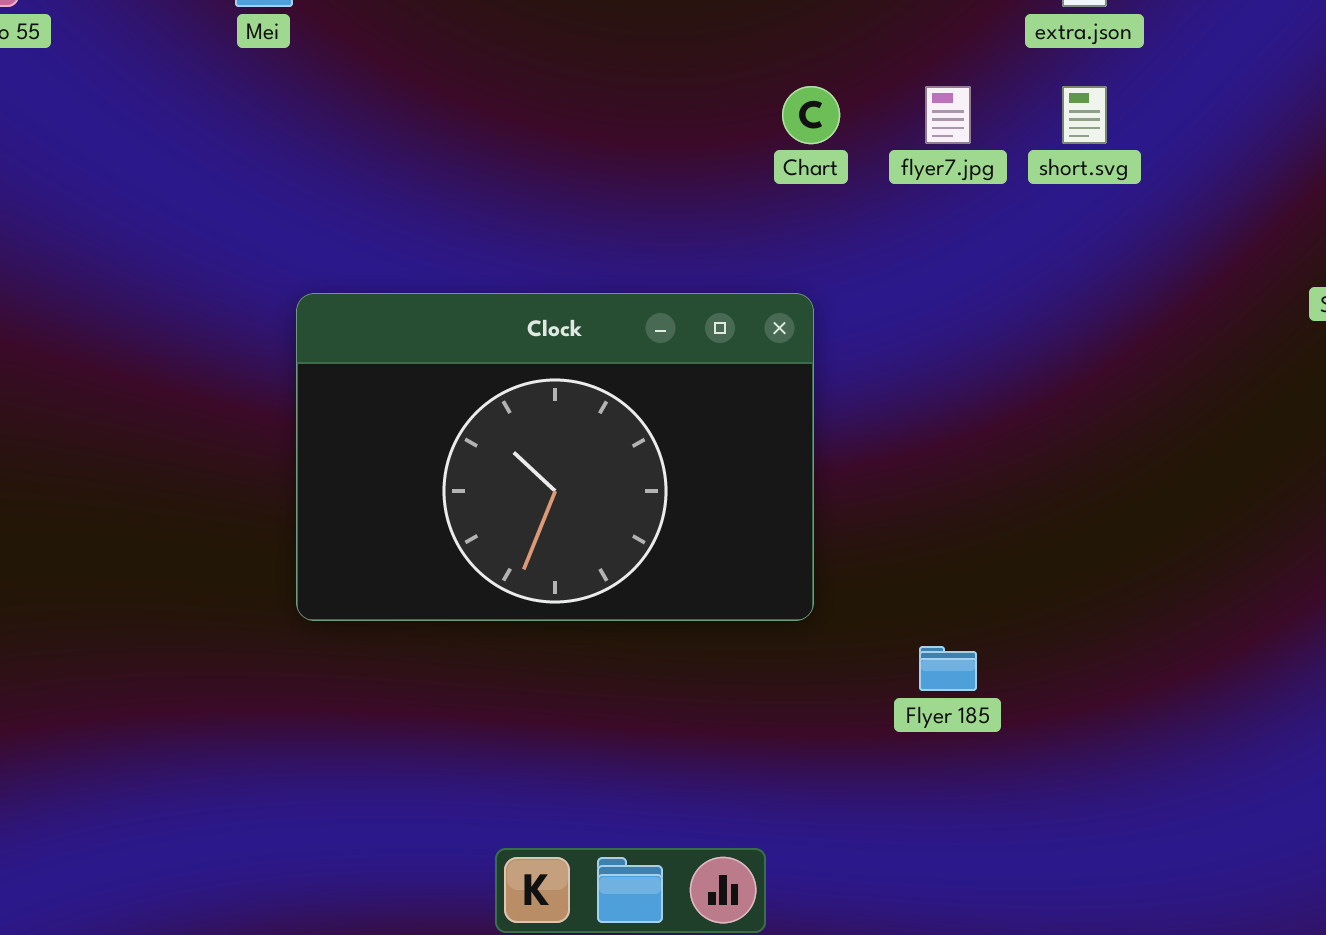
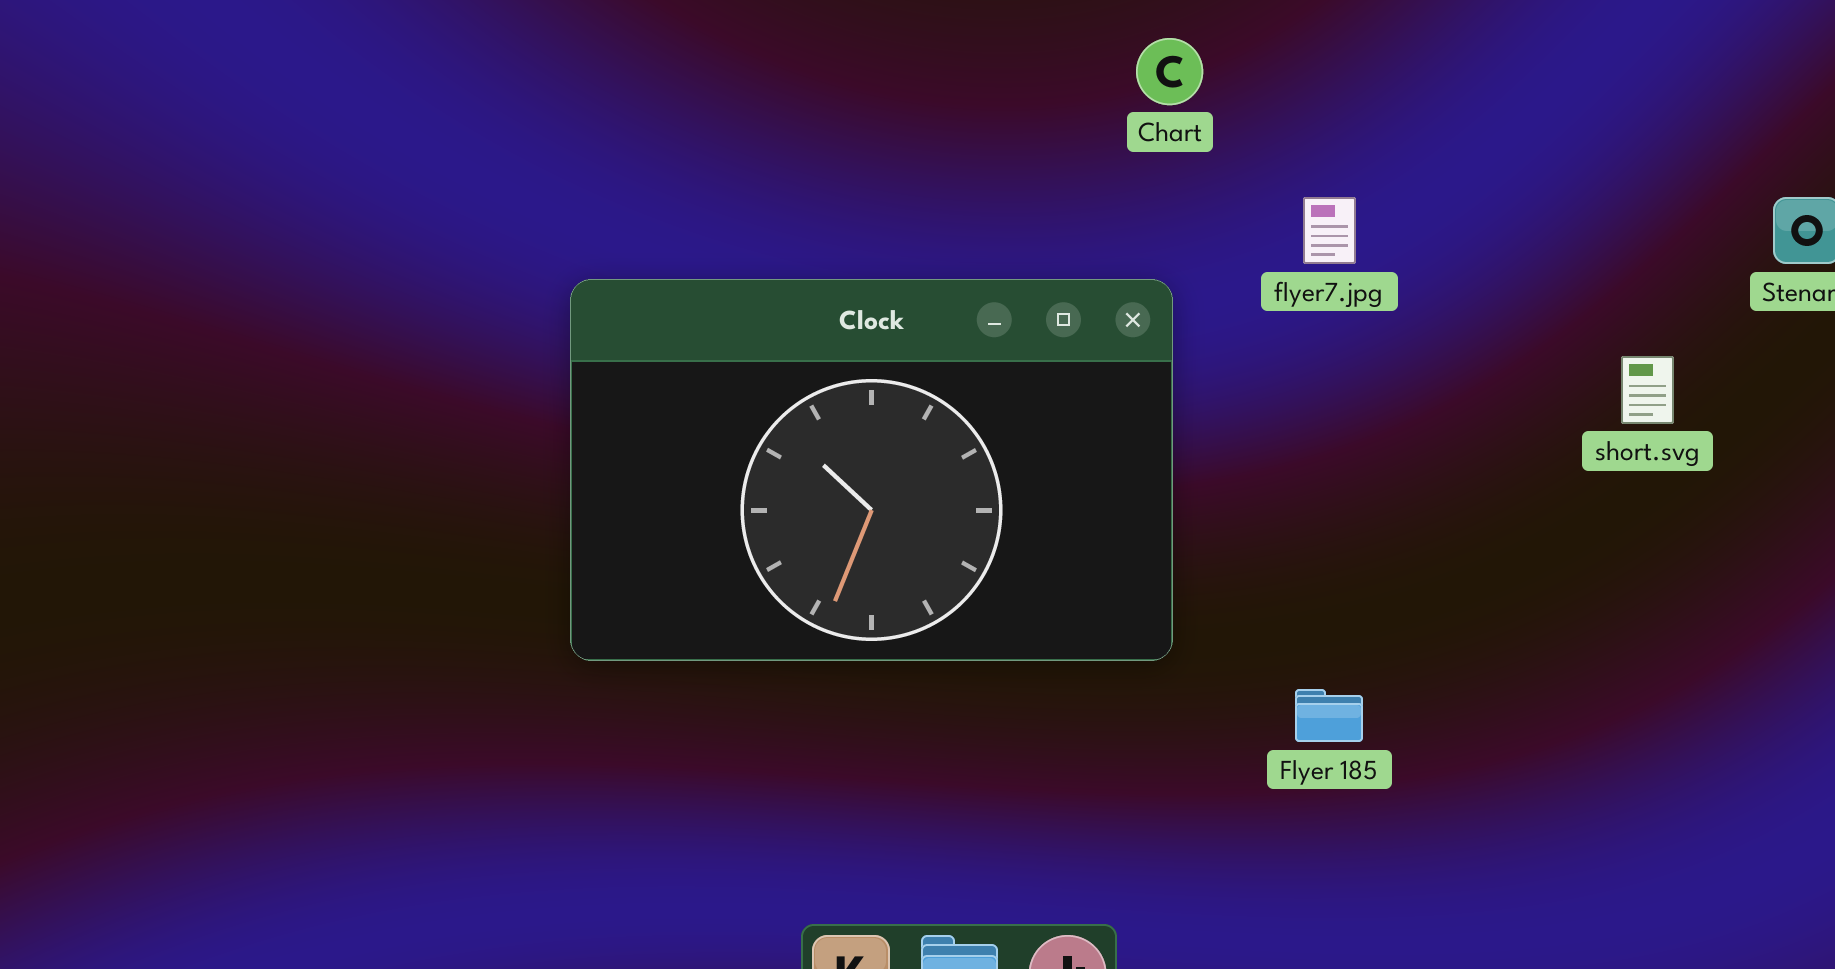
flyer7.jpg: [925,86,971,144] -> [1303,197,1356,264], moved
short.svg: [1062,86,1107,144] -> [1621,356,1674,424], moved

